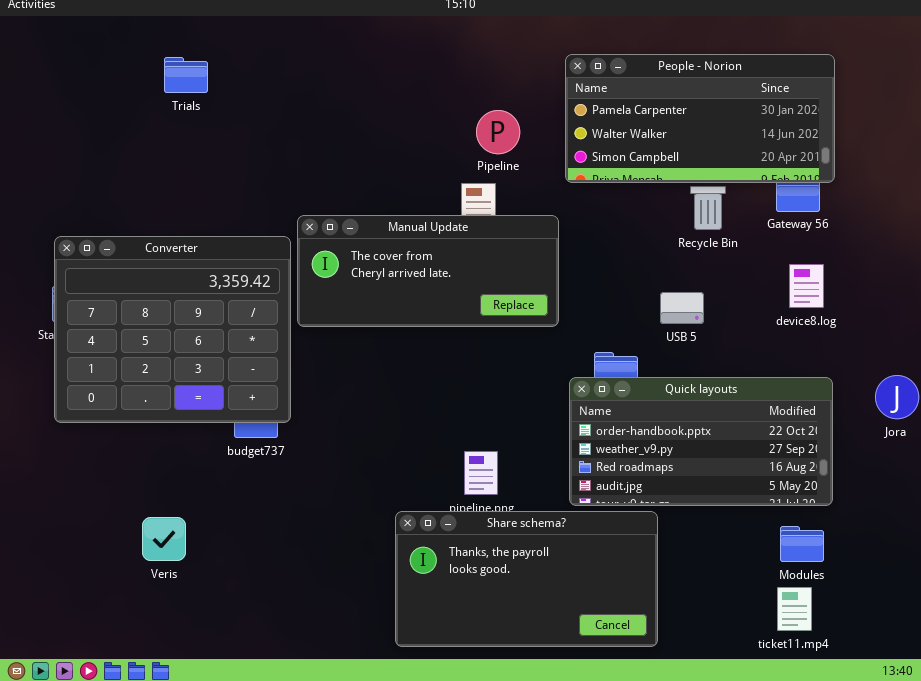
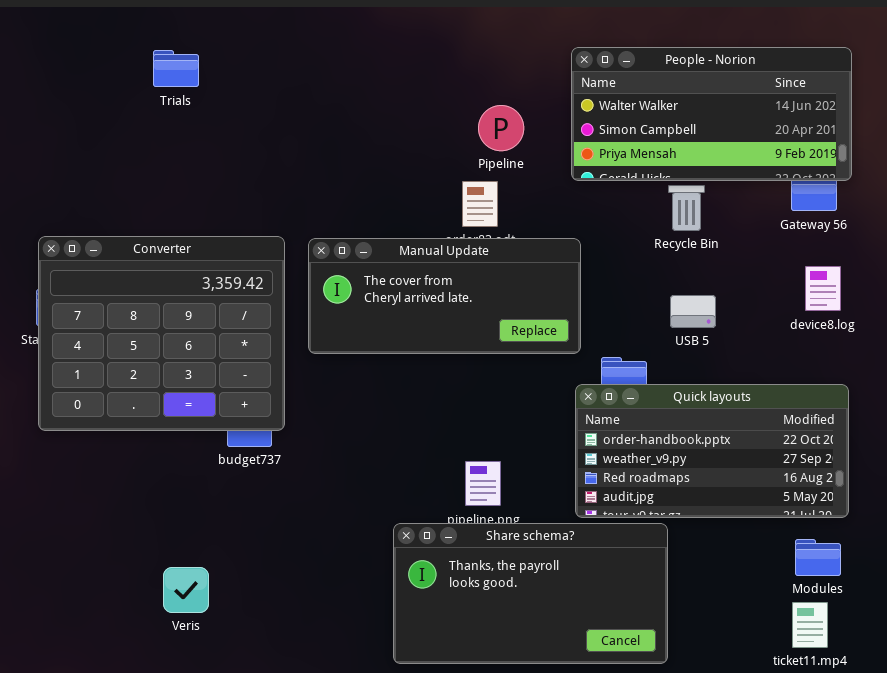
People - Norion: [565,54,835,183] -> [571,47,852,181], scrolled down 1 row
Recycle Bin: [690,186,726,230] -> [668,185,705,231], moved
Manual Update: [297,215,559,327] -> [308,238,581,354], moved
Veris: [142,517,186,561] -> [163,567,209,613], moved

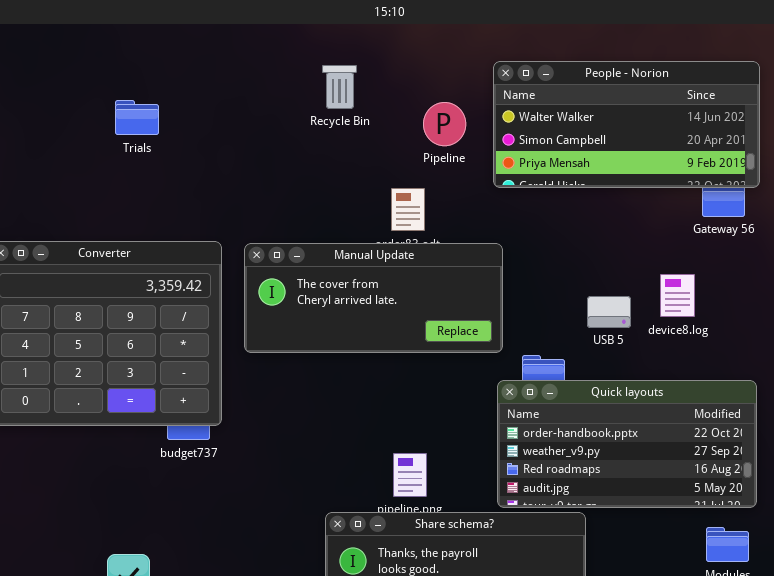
Trials: [153,50,199,87] -> [115,100,159,135], moved
Pipeline: [478,105,524,151] -> [423,102,466,146], moved
Recycle Bin: [668,185,705,231] -> [322,65,357,109], moved
device8.log: [805,266,841,311] -> [660,274,695,317], moved

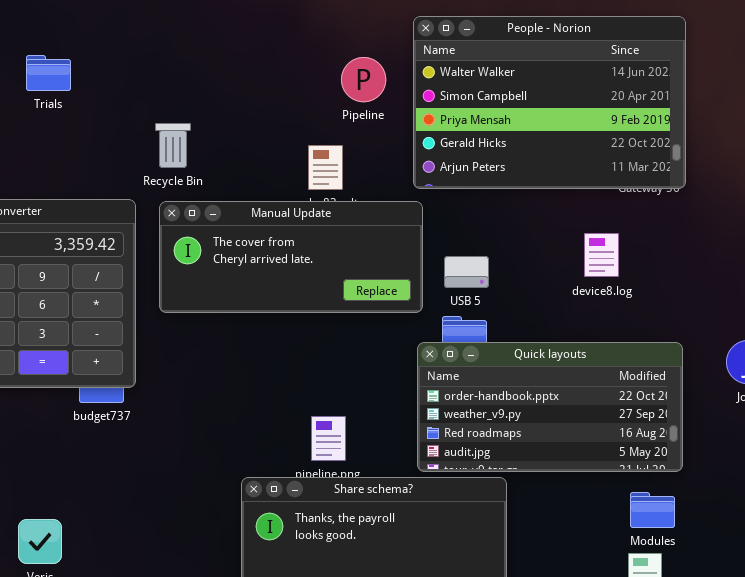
People - Norion: [493,61,760,188] -> [413,16,686,189], resized
Recycle Bin: [322,65,357,109] -> [155,123,191,168], moved
USB 5: [587,296,631,328] -> [444,256,489,288], moved

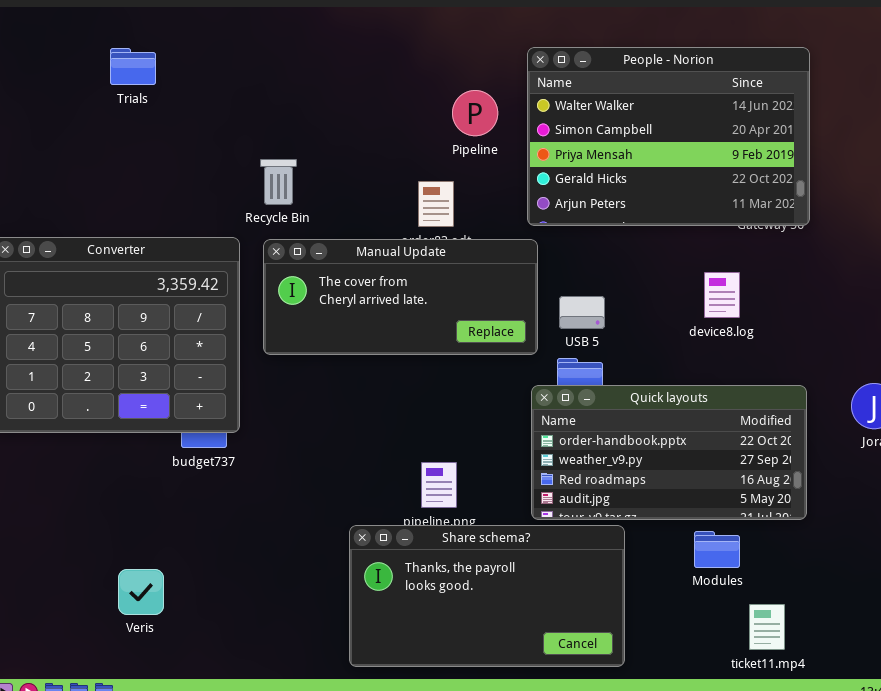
Trials: [26,55,71,91] -> [110,48,156,85], moved
Modules: [630,492,675,528] -> [694,531,740,568], moved

